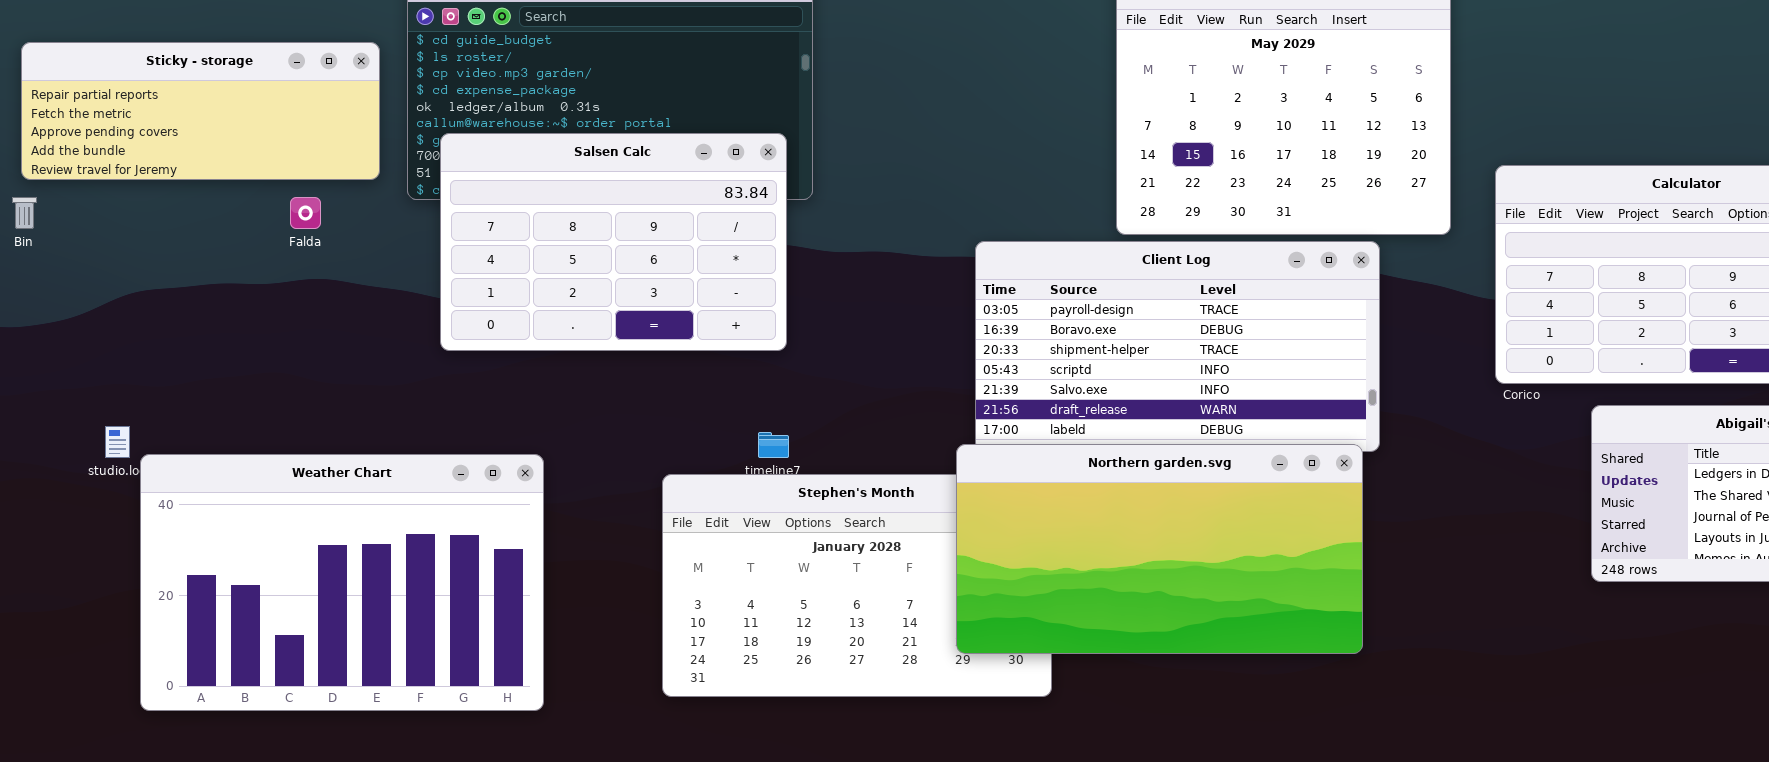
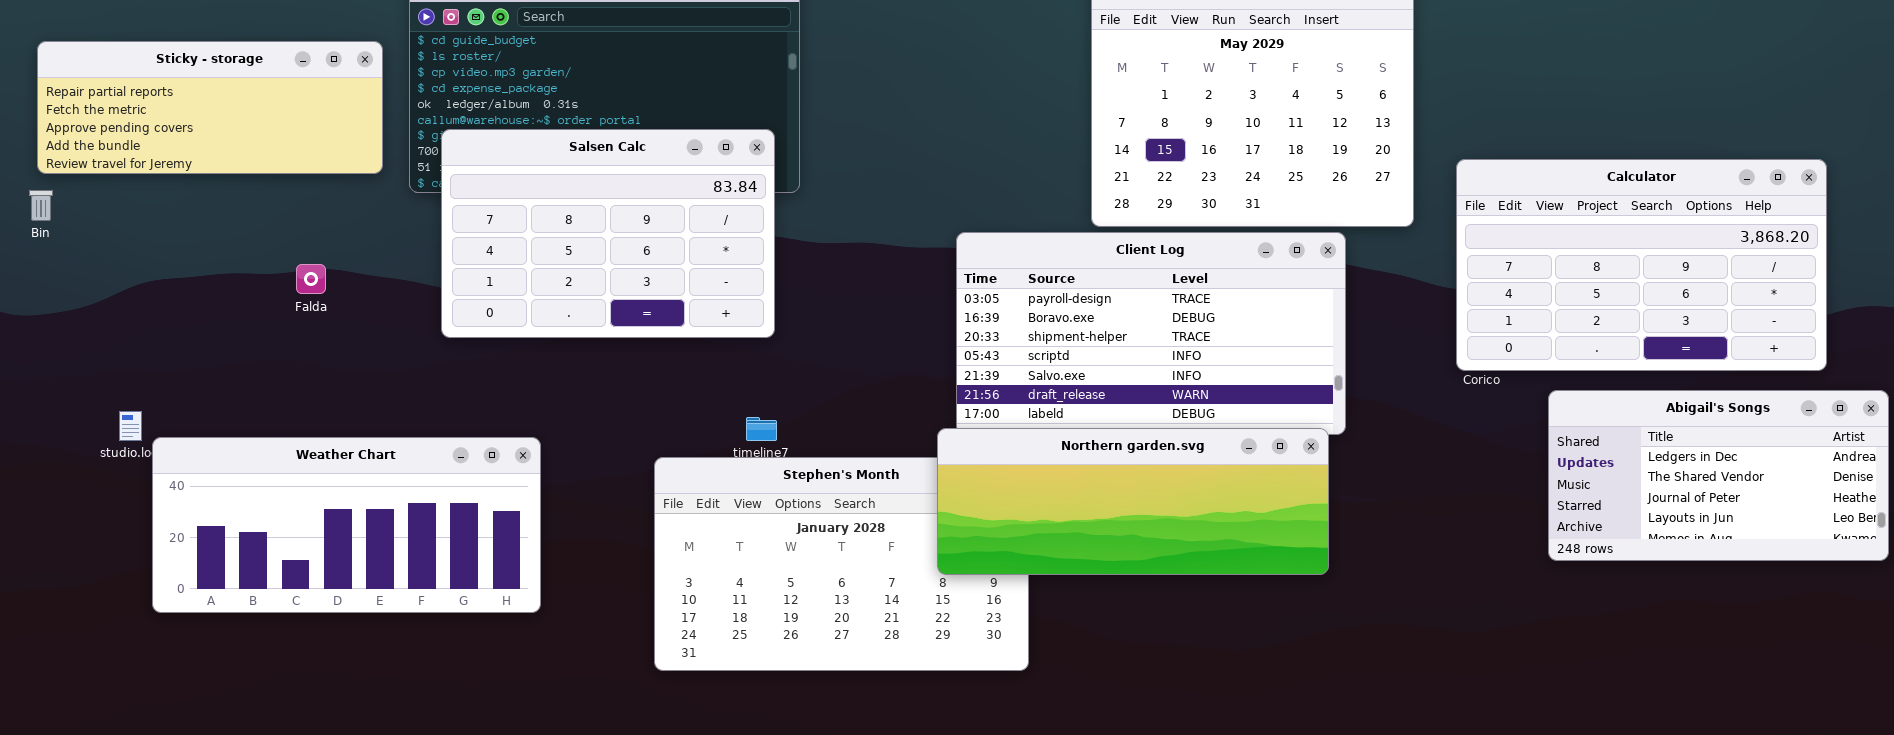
Falda: [290,197,321,229] -> [296,264,326,294], moved
Northern garden.svg: [956,444,1363,654] -> [937,428,1329,575], resized
Weather Chart: [140,454,544,711] -> [152,437,541,613], resized

